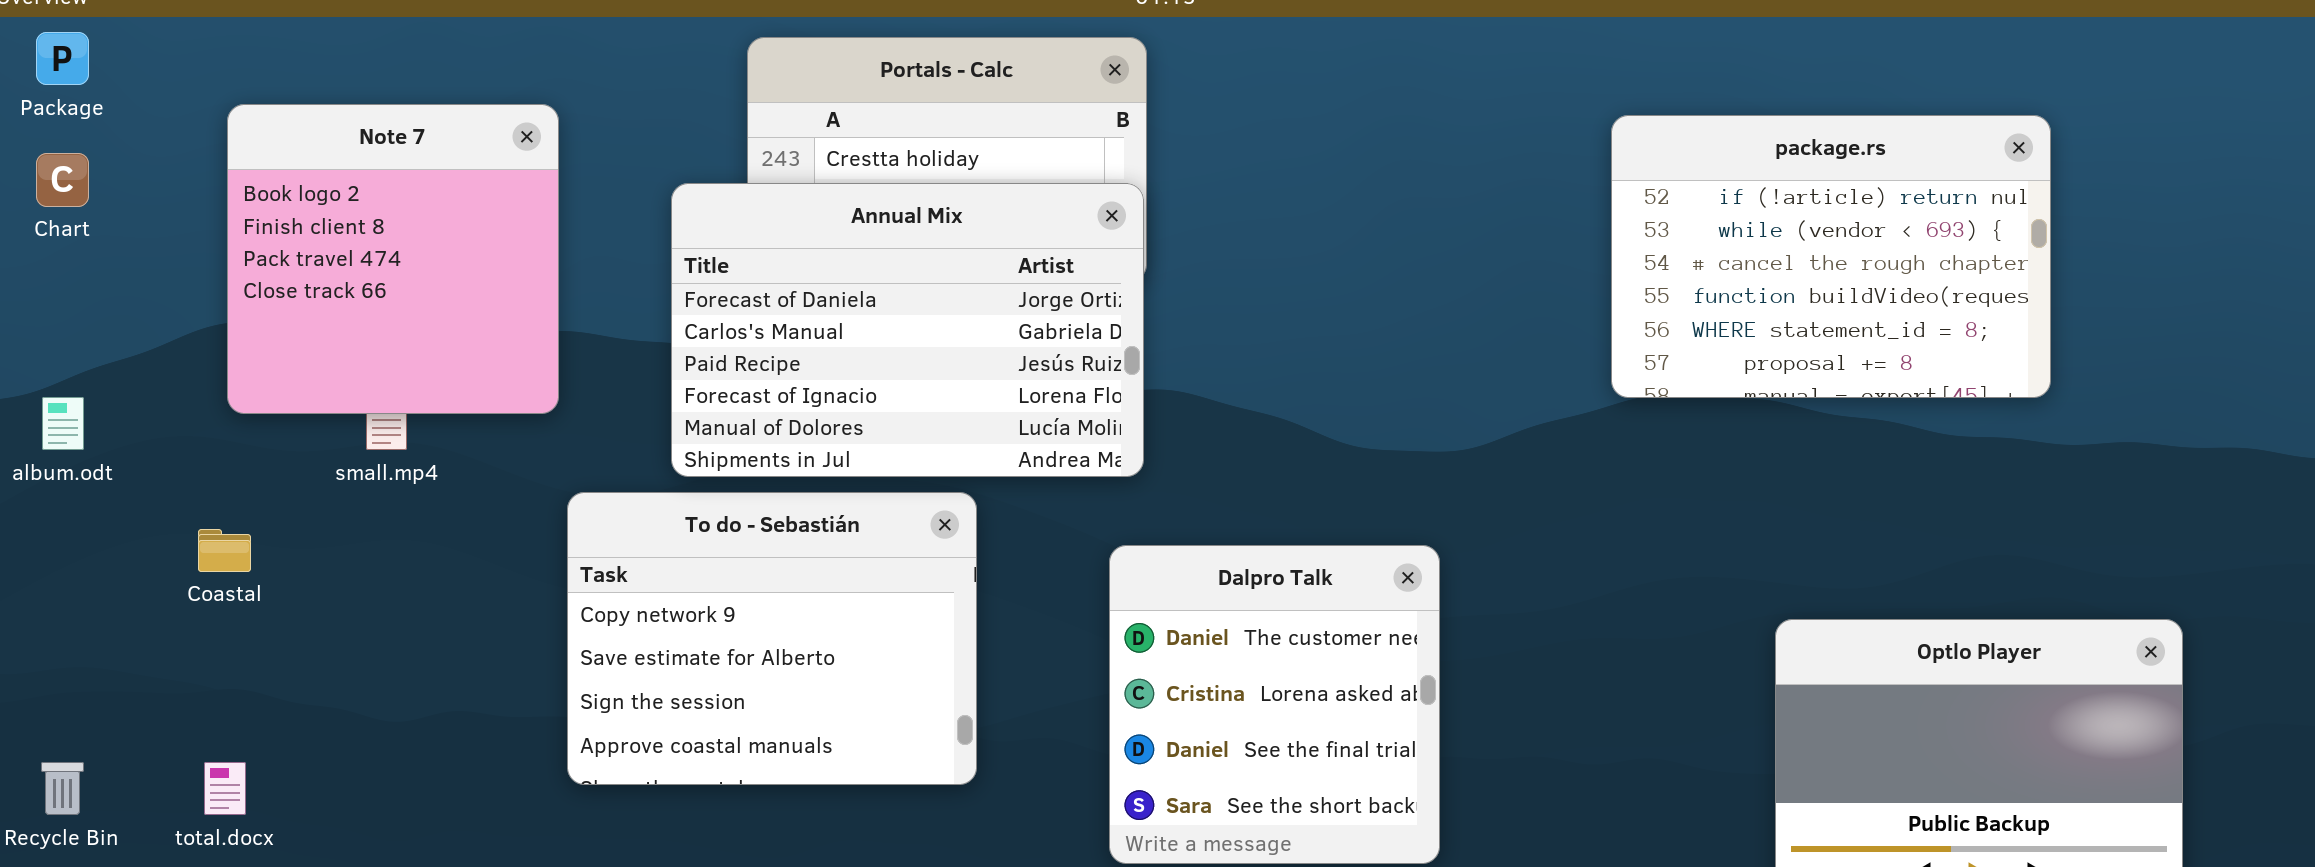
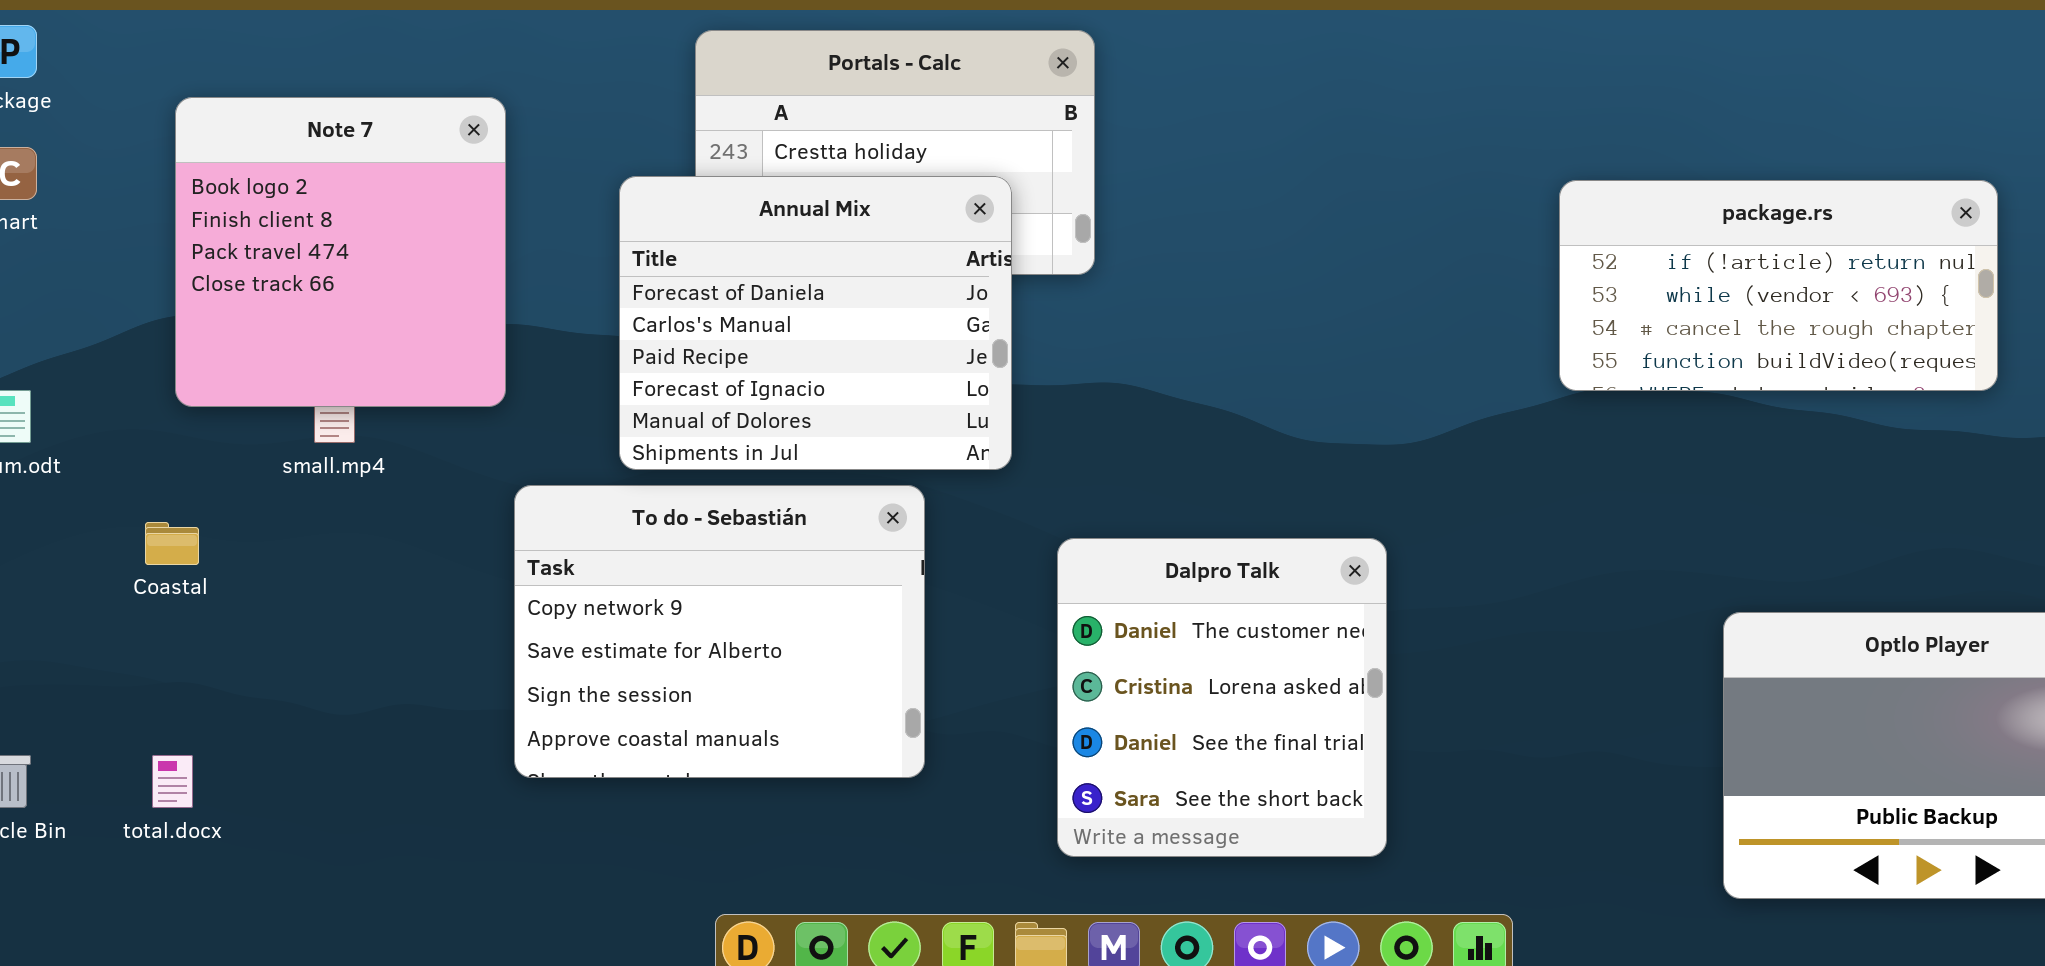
package.rs: [1611,115,2051,398] -> [1559,180,1998,391], resized
Annual Mix: [671,183,1144,477] -> [619,176,1012,470], resized

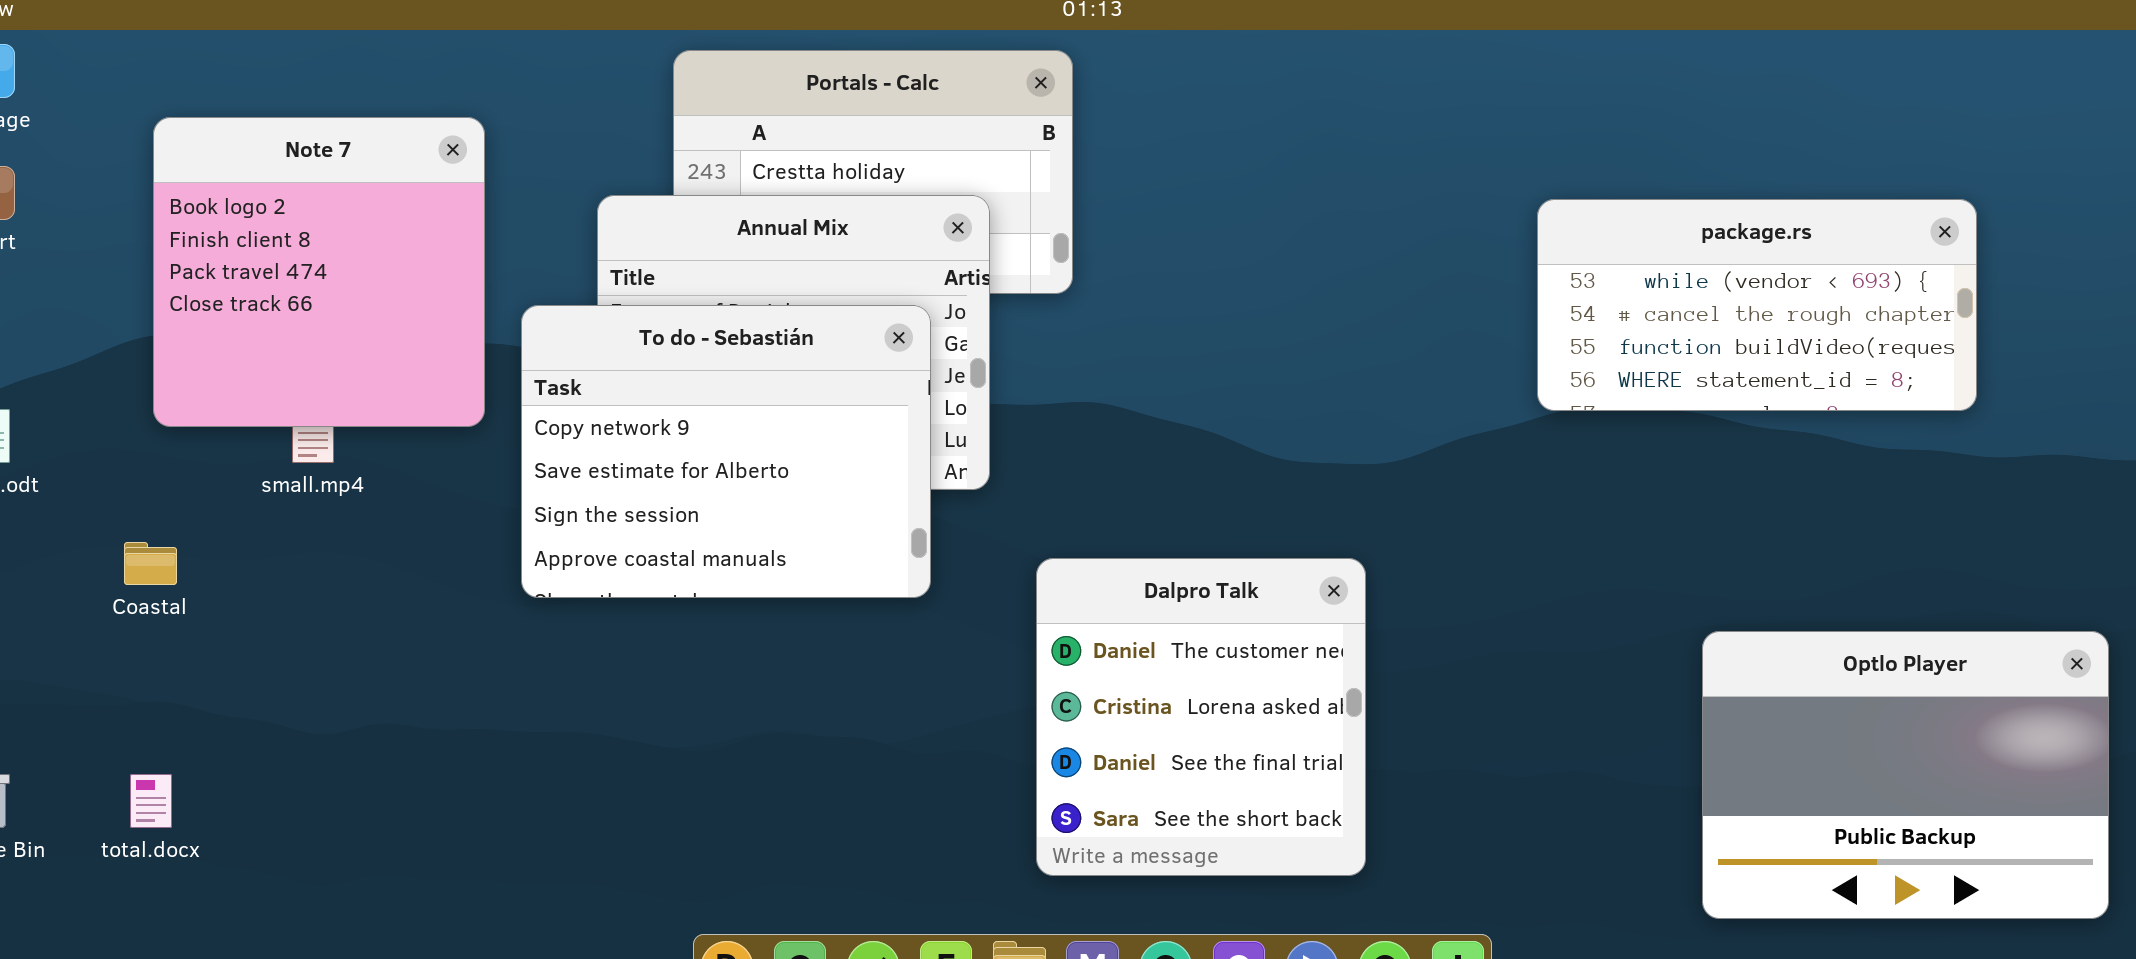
package.rs: [1559,180,1998,391] -> [1537,199,1977,411], scrolled down 1 row
To do - Sebastián: [514,485,925,778] -> [521,305,931,598], moved

